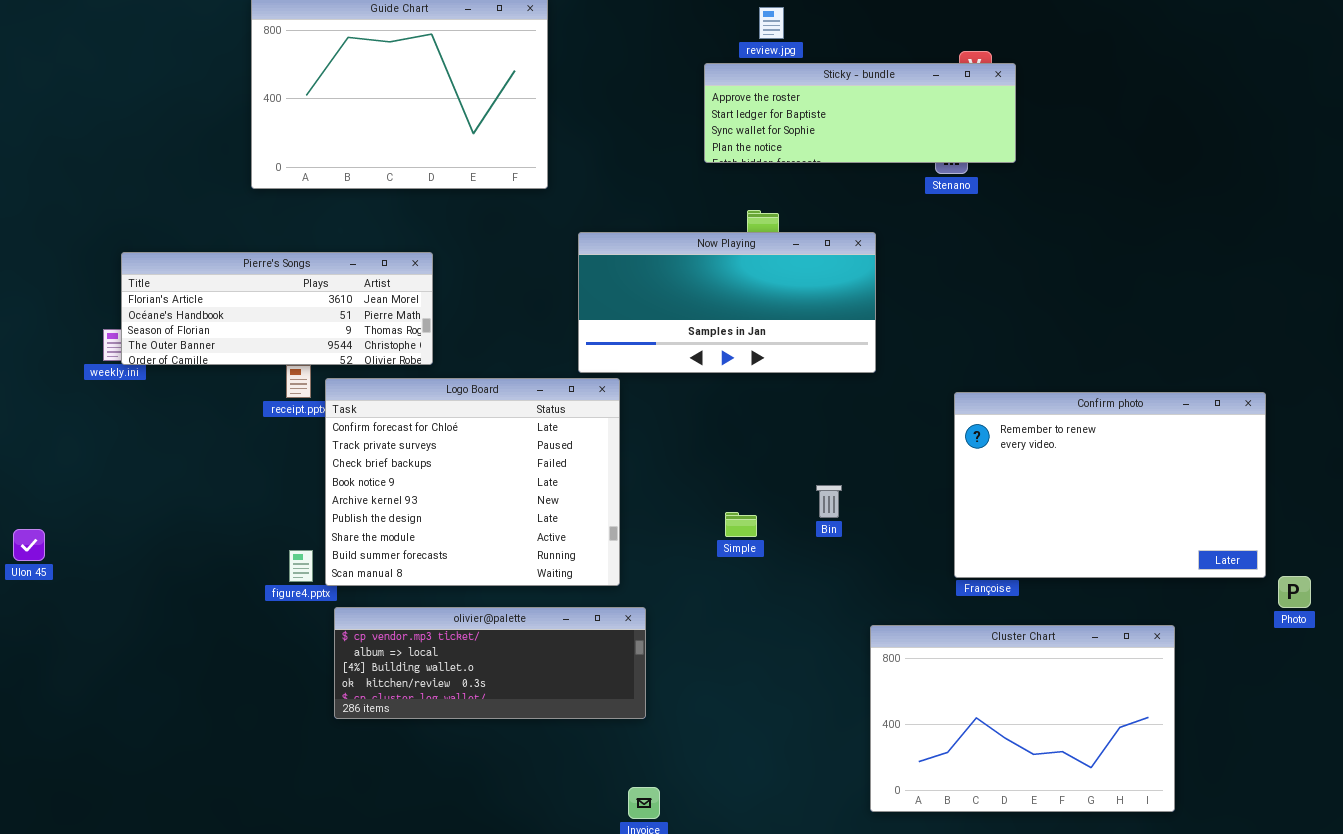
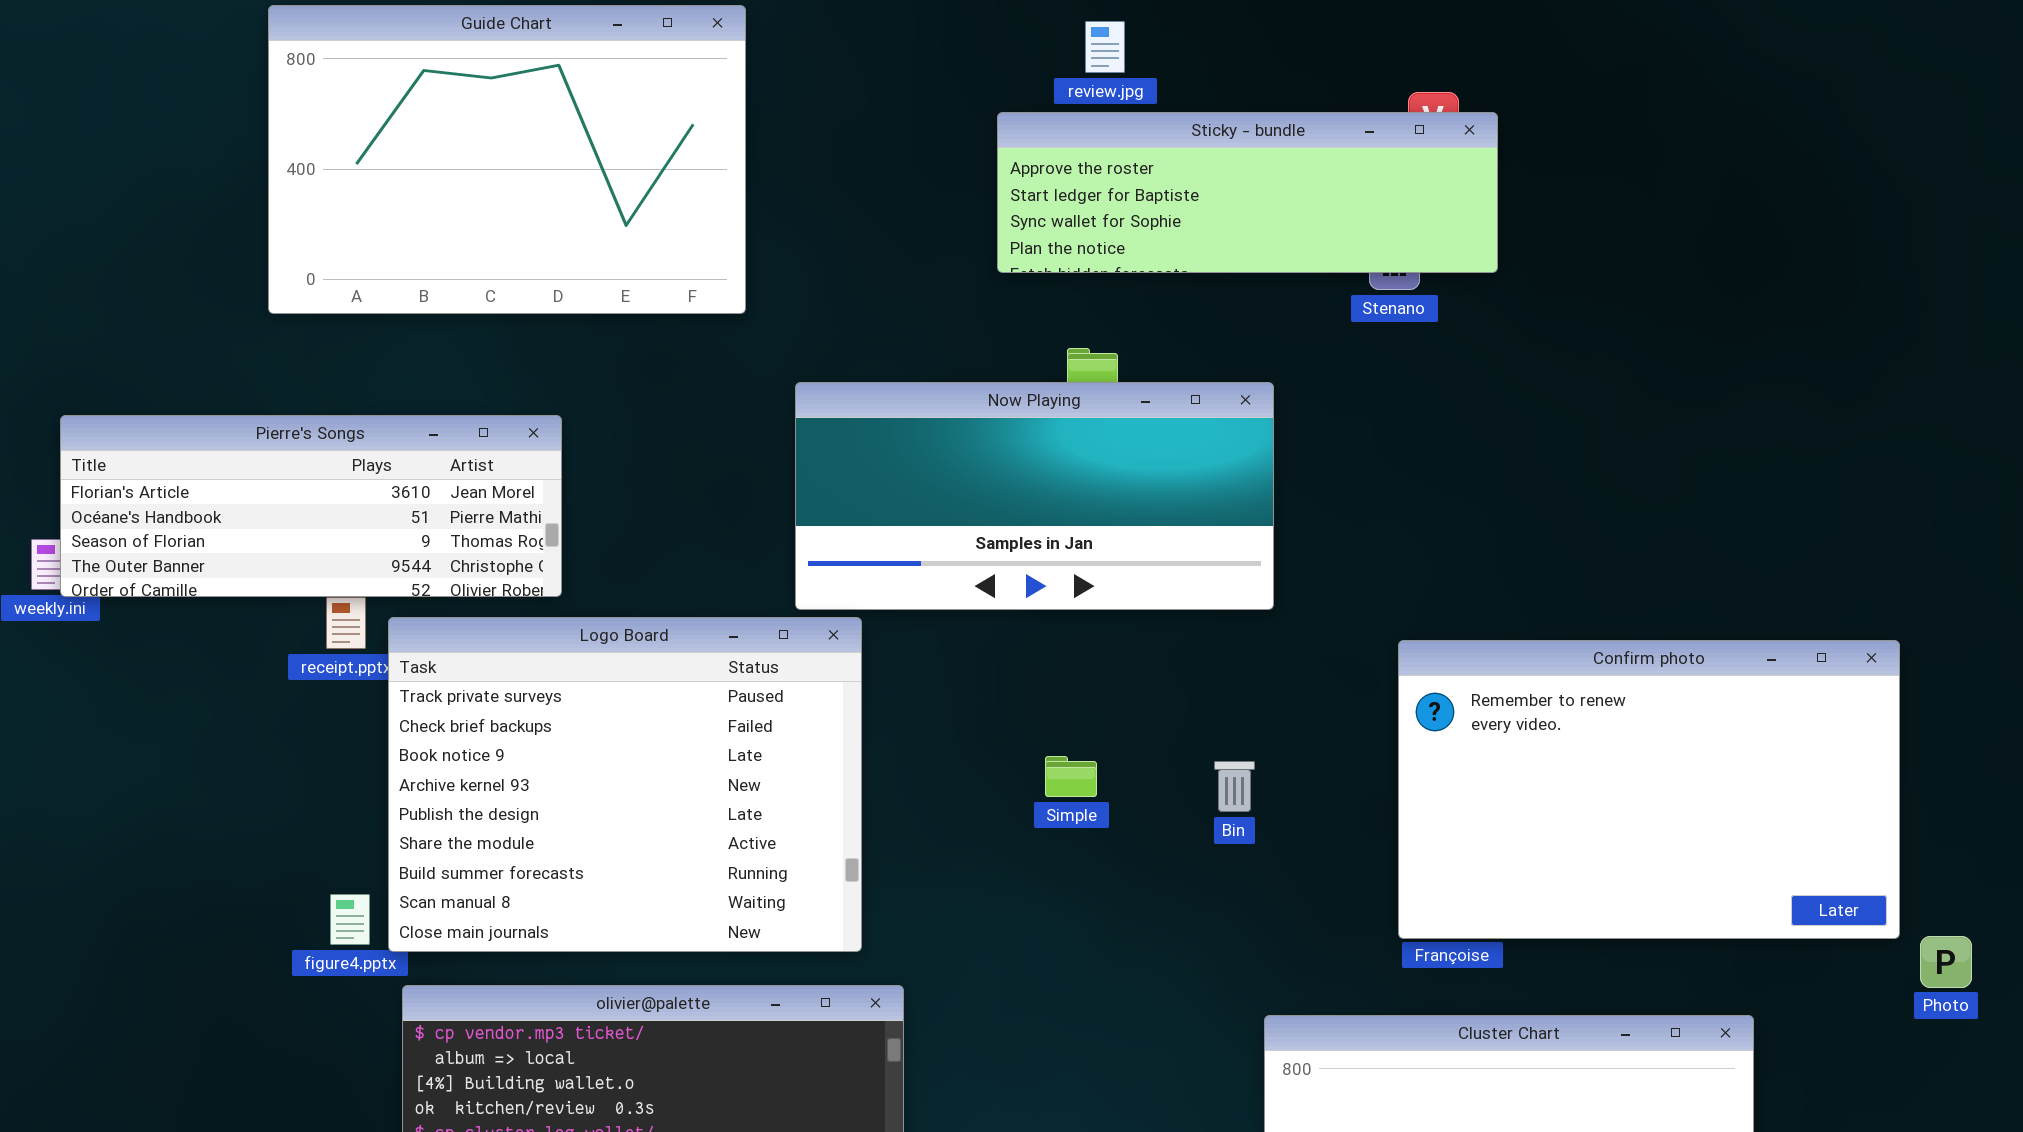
Logo Board: [325,378,620,586] -> [388,617,862,952], scrolled down 1 row
Bin: [816,485,842,518] -> [1214,761,1255,812], moved
Simple: [725,512,757,537] -> [1045,756,1097,797], moved

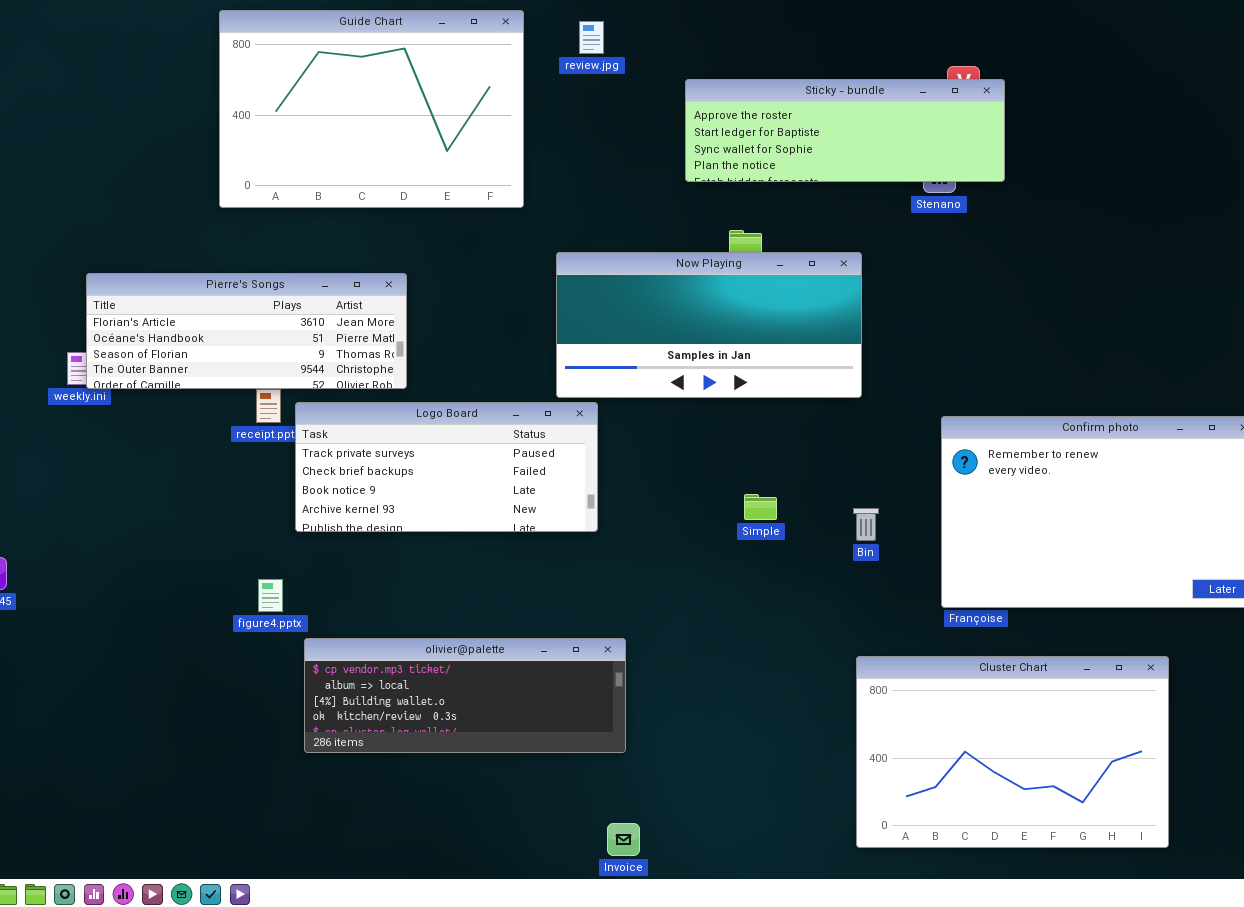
review.jpg: [1085,21,1125,73] -> [579,21,604,54], moved
Logo Board: [388,617,862,952] -> [295,402,598,532], resized
Simple: [1045,756,1097,797] -> [744,494,777,520], moved
Bin: [1214,761,1255,812] -> [853,508,879,541], moved

